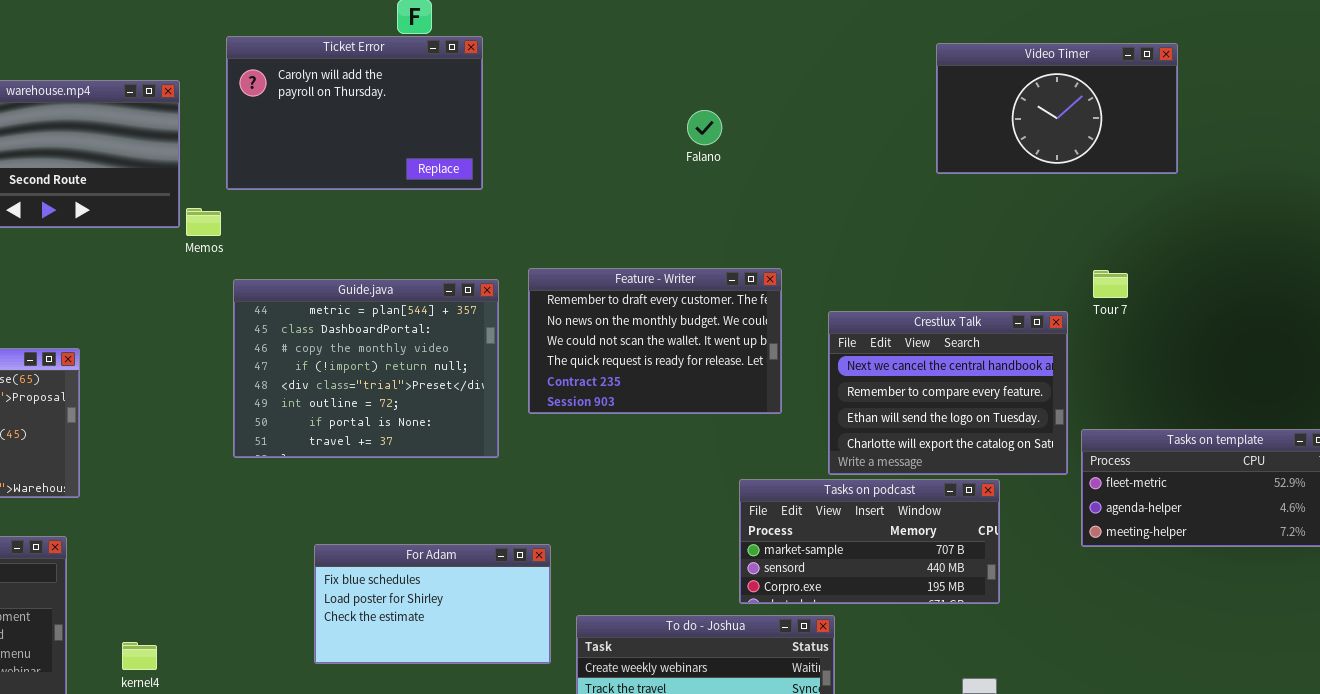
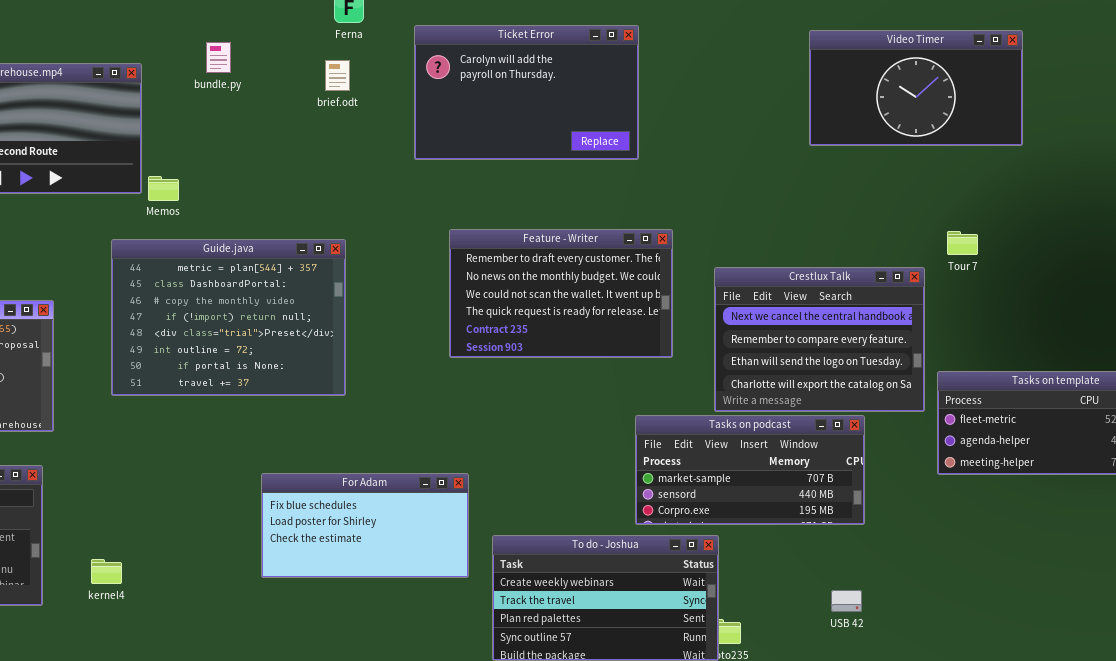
Ticket Error: [226,36,483,190] -> [414,25,639,160], moved
Guide.java: [233,279,499,458] -> [111,239,346,396], moved

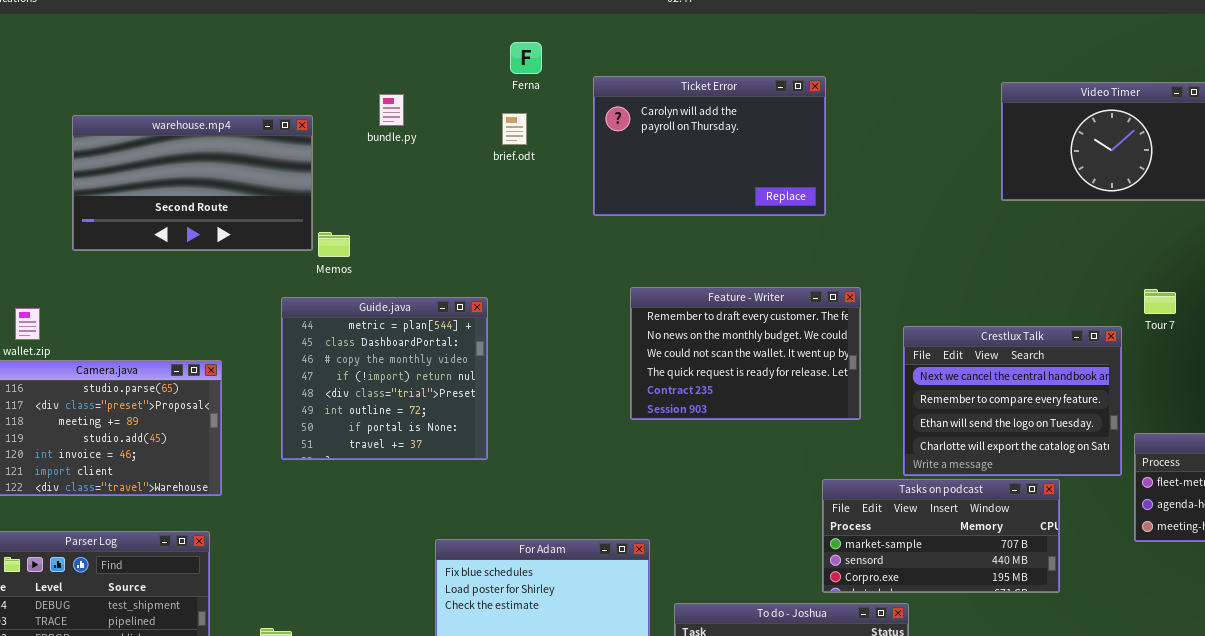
Guide.java: [111,239,346,396] -> [281,297,488,460], resized

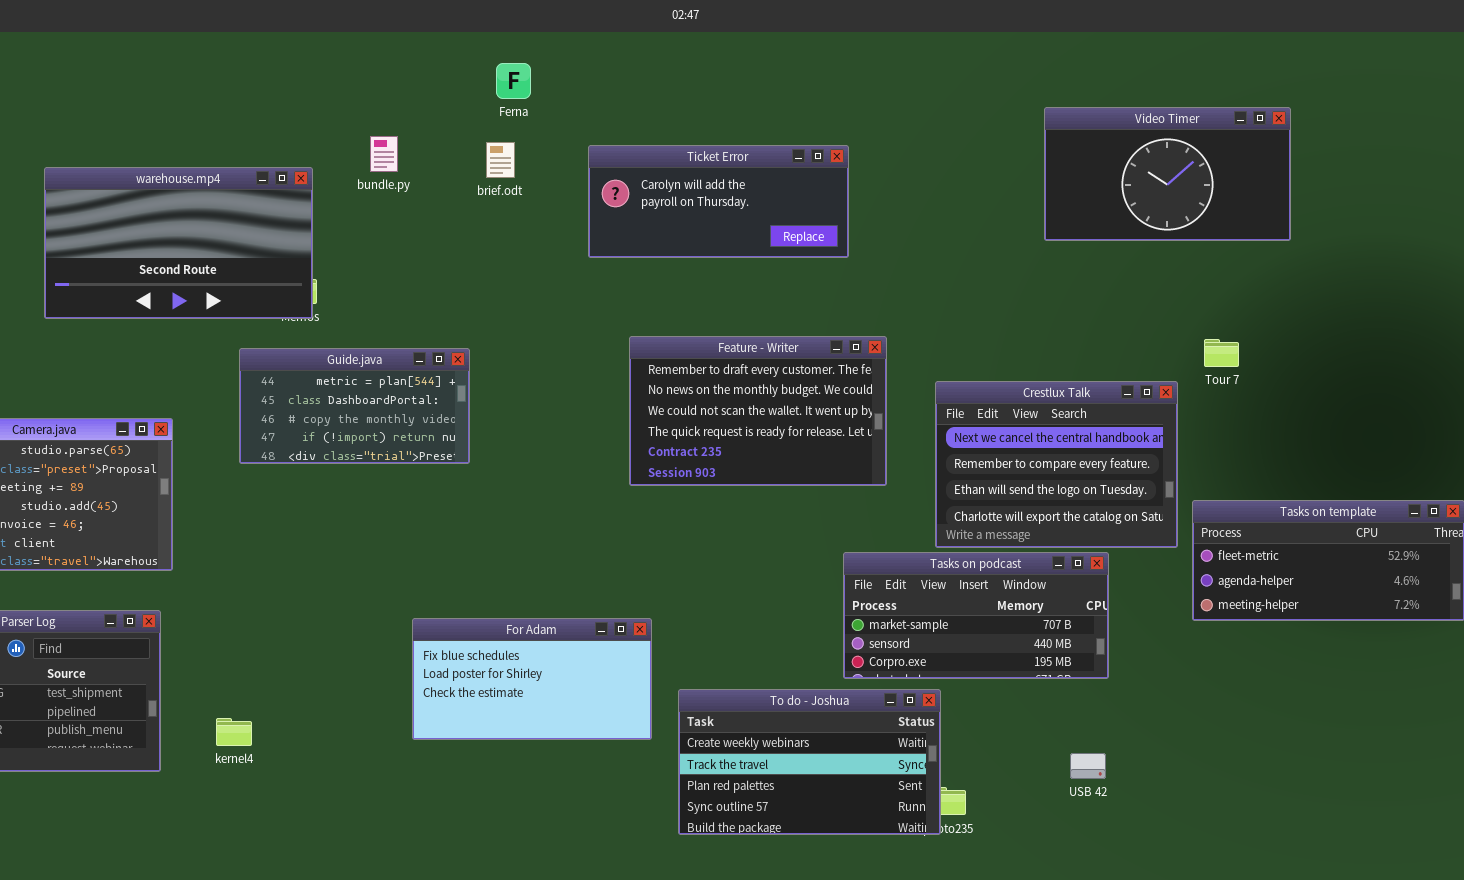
Ticket Error: [593,76,826,216] -> [588,145,849,258], resized
bundle.py: [379,94,404,126] -> [370,136,398,172], moved
warehouse.mp4: [72,115,313,251] -> [44,167,313,319], moved
Guide.java: [281,297,488,460] -> [239,348,470,464], resized

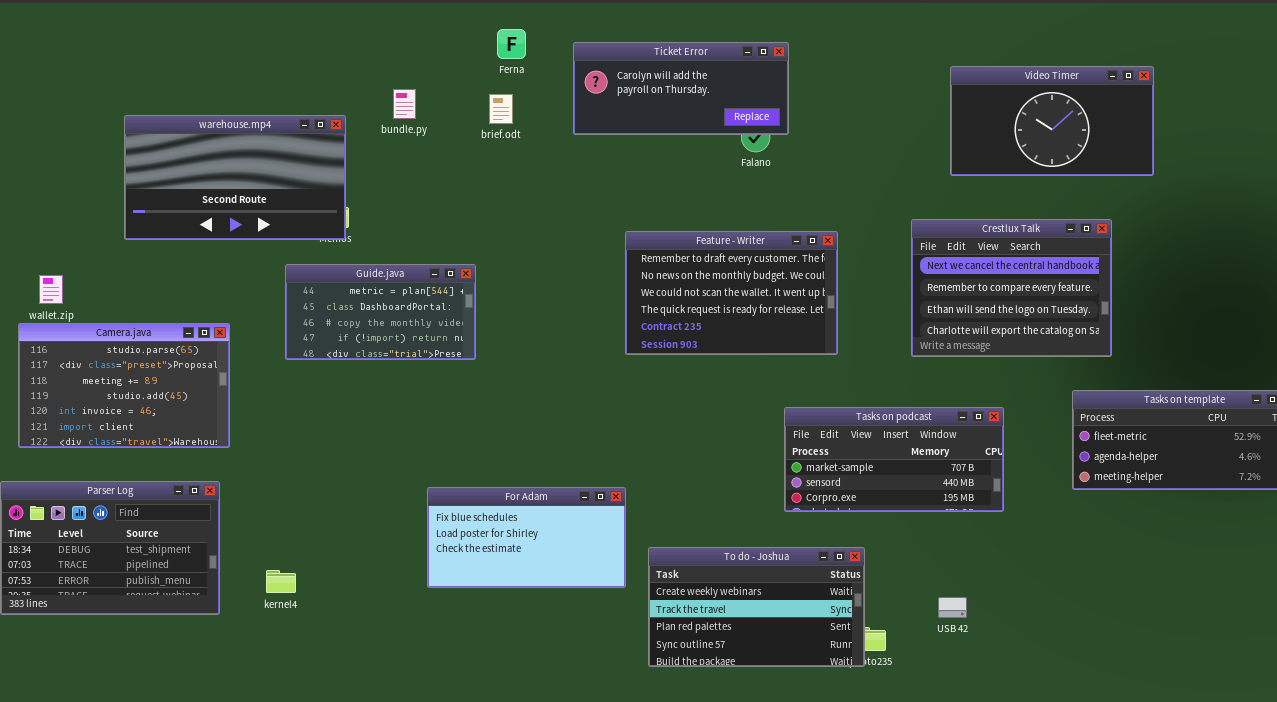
Ticket Error: [588,145,849,258] -> [573,42,789,135], moved
Feature - Writer: [629,336,887,486] -> [625,231,838,355], moved
Crestlux Talk: [935,381,1178,548] -> [911,219,1112,357], moved
Tasks on podcast: [843,552,1109,679] -> [784,407,1004,512], moved
USB 42: [1070,753,1106,779] -> [938,597,967,618], moved

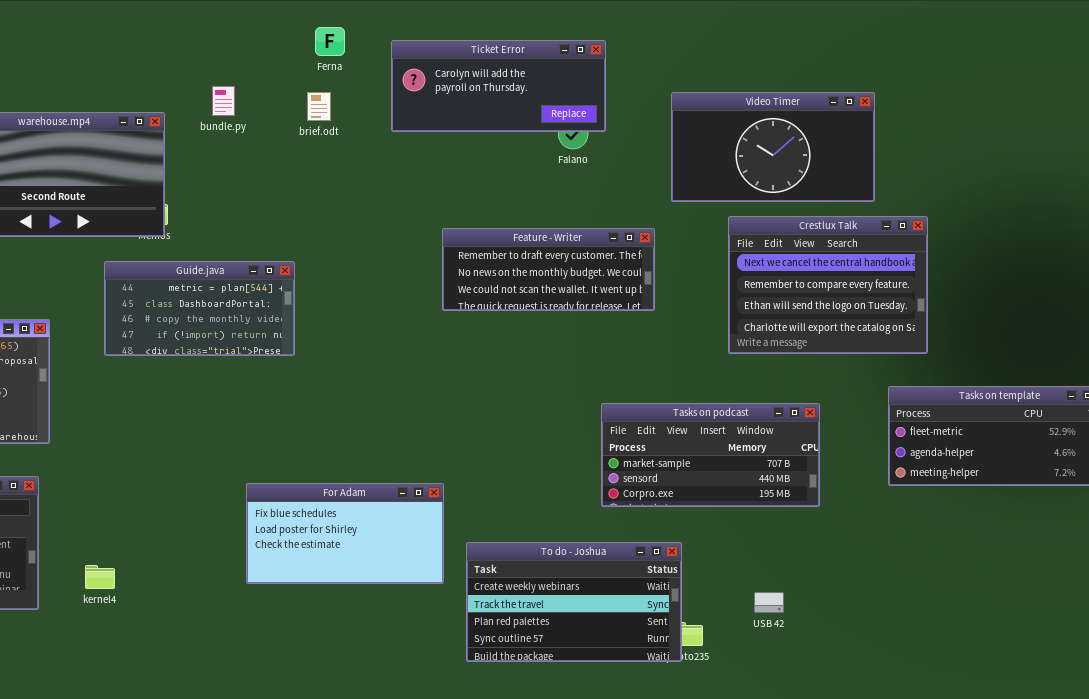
Video Timer: [950,66,1154,176] -> [671,92,875,202], moved
Feature - Writer: [625,231,838,355] -> [442,228,655,311], resized

